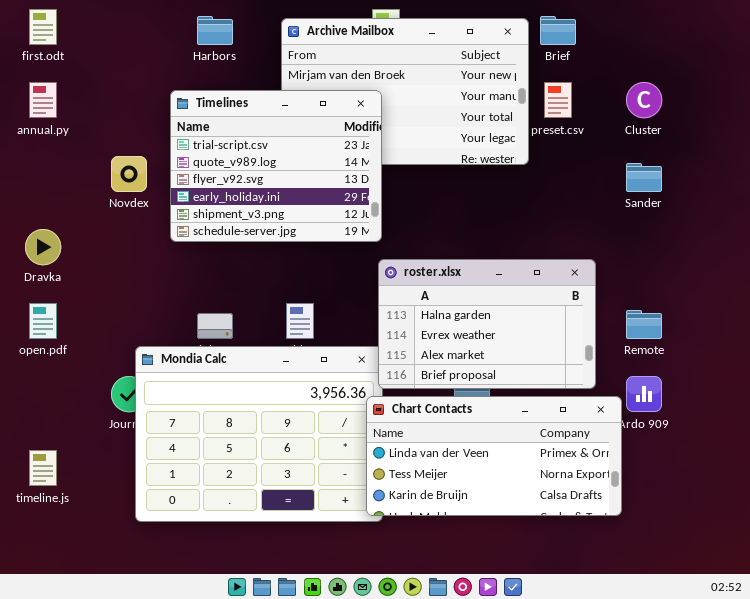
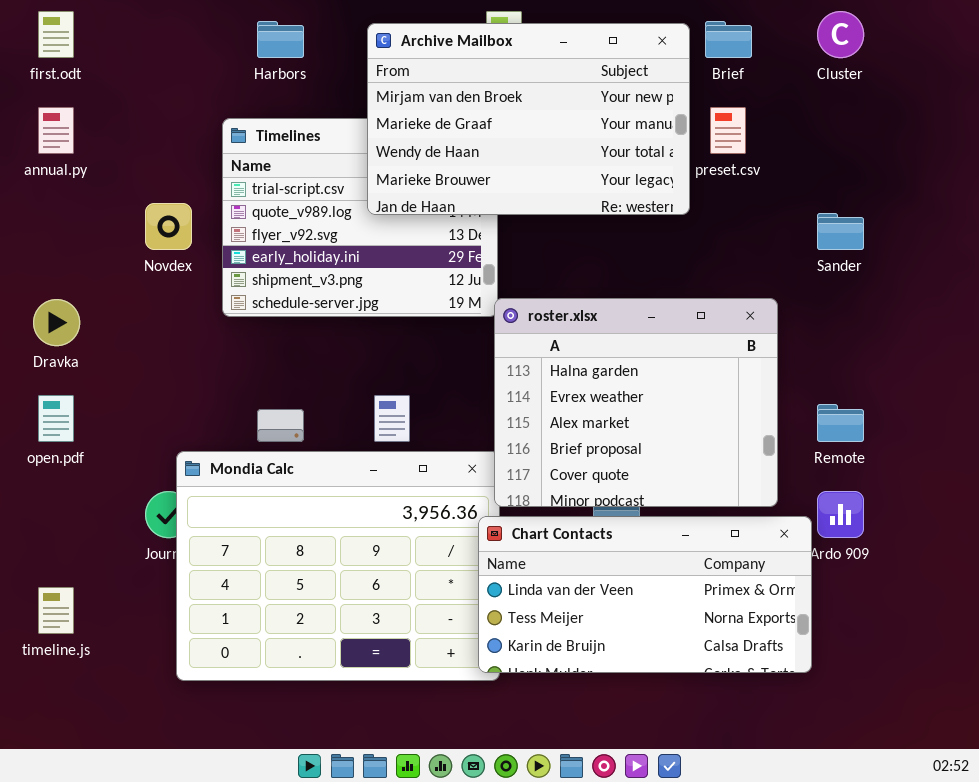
Archive Mailbox: [281,18,529,165] -> [367,23,690,215], raised
Cluster: [626,82,662,118] -> [817,11,864,58], moved
roster.xlsx: [378,259,596,389] -> [494,298,778,507], resized

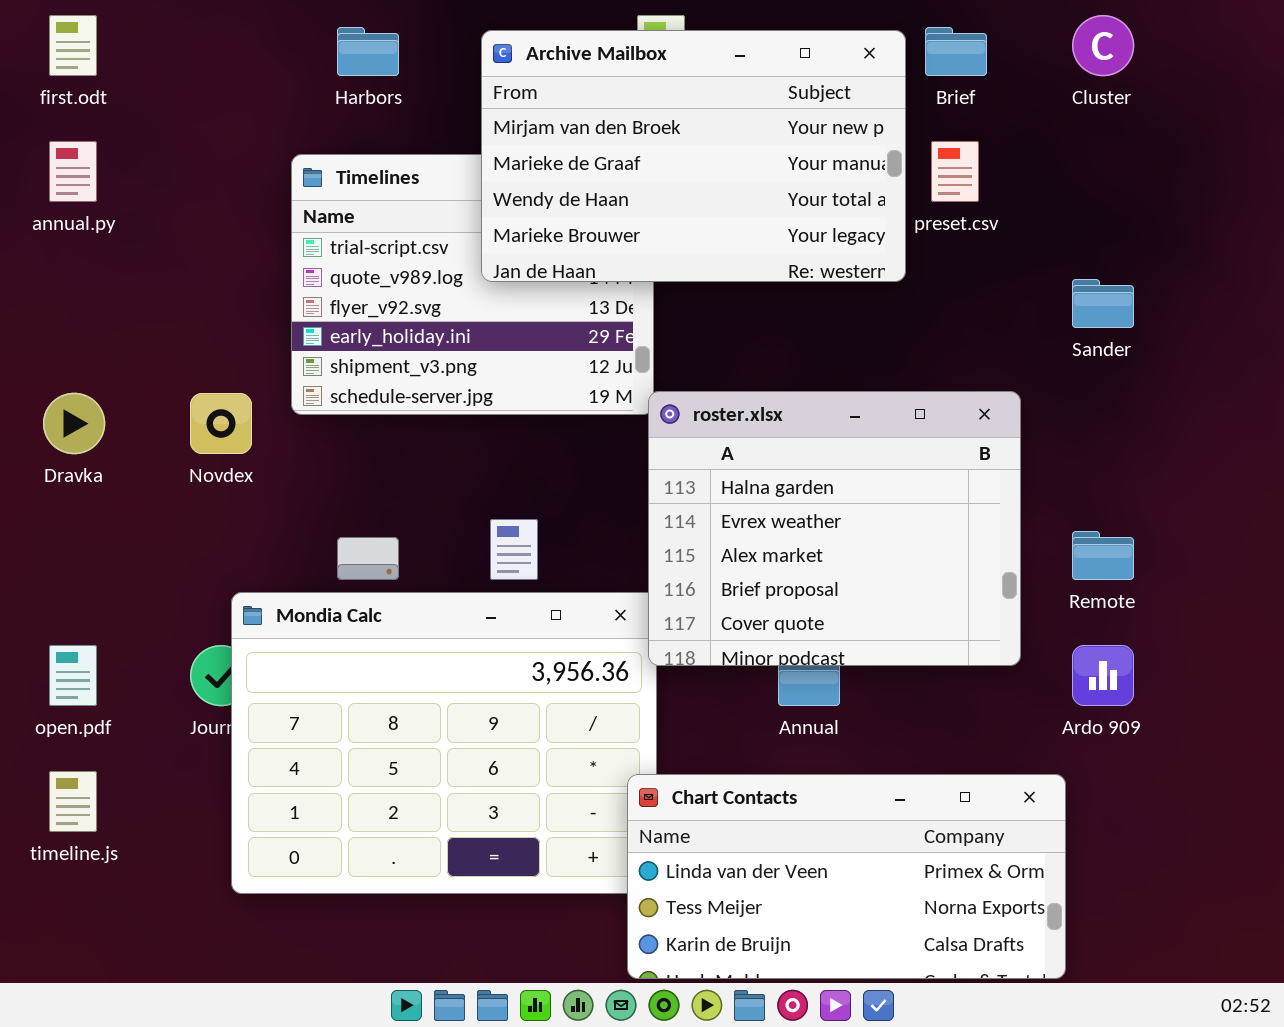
Novdex: [145,203,192,250] -> [190,393,252,454], moved
open.pdf: [38,395,74,442] -> [49,645,97,706], moved
Chart Contacts: [478,516,812,673] -> [627,774,1066,979], moved

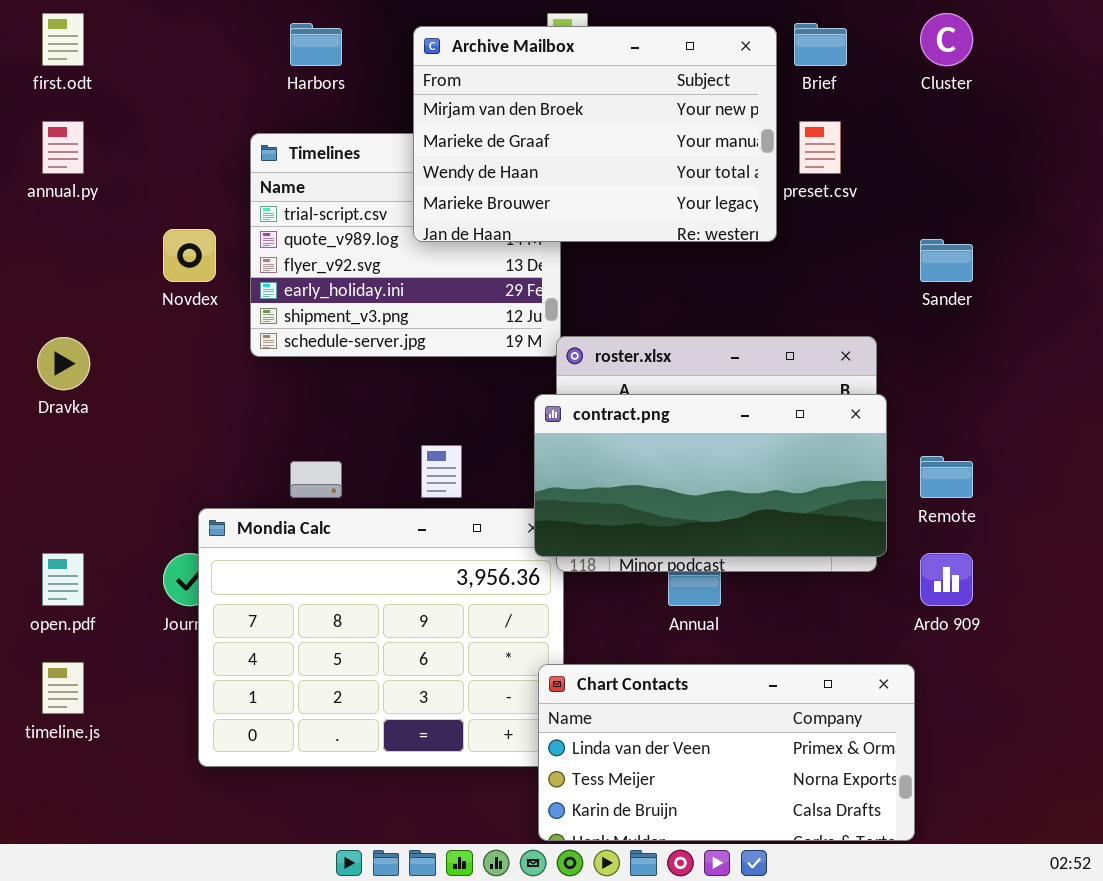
Novdex: [190,393,252,454] -> [163,229,216,282], moved
contract.png: none -> [534,394,887,557], opened

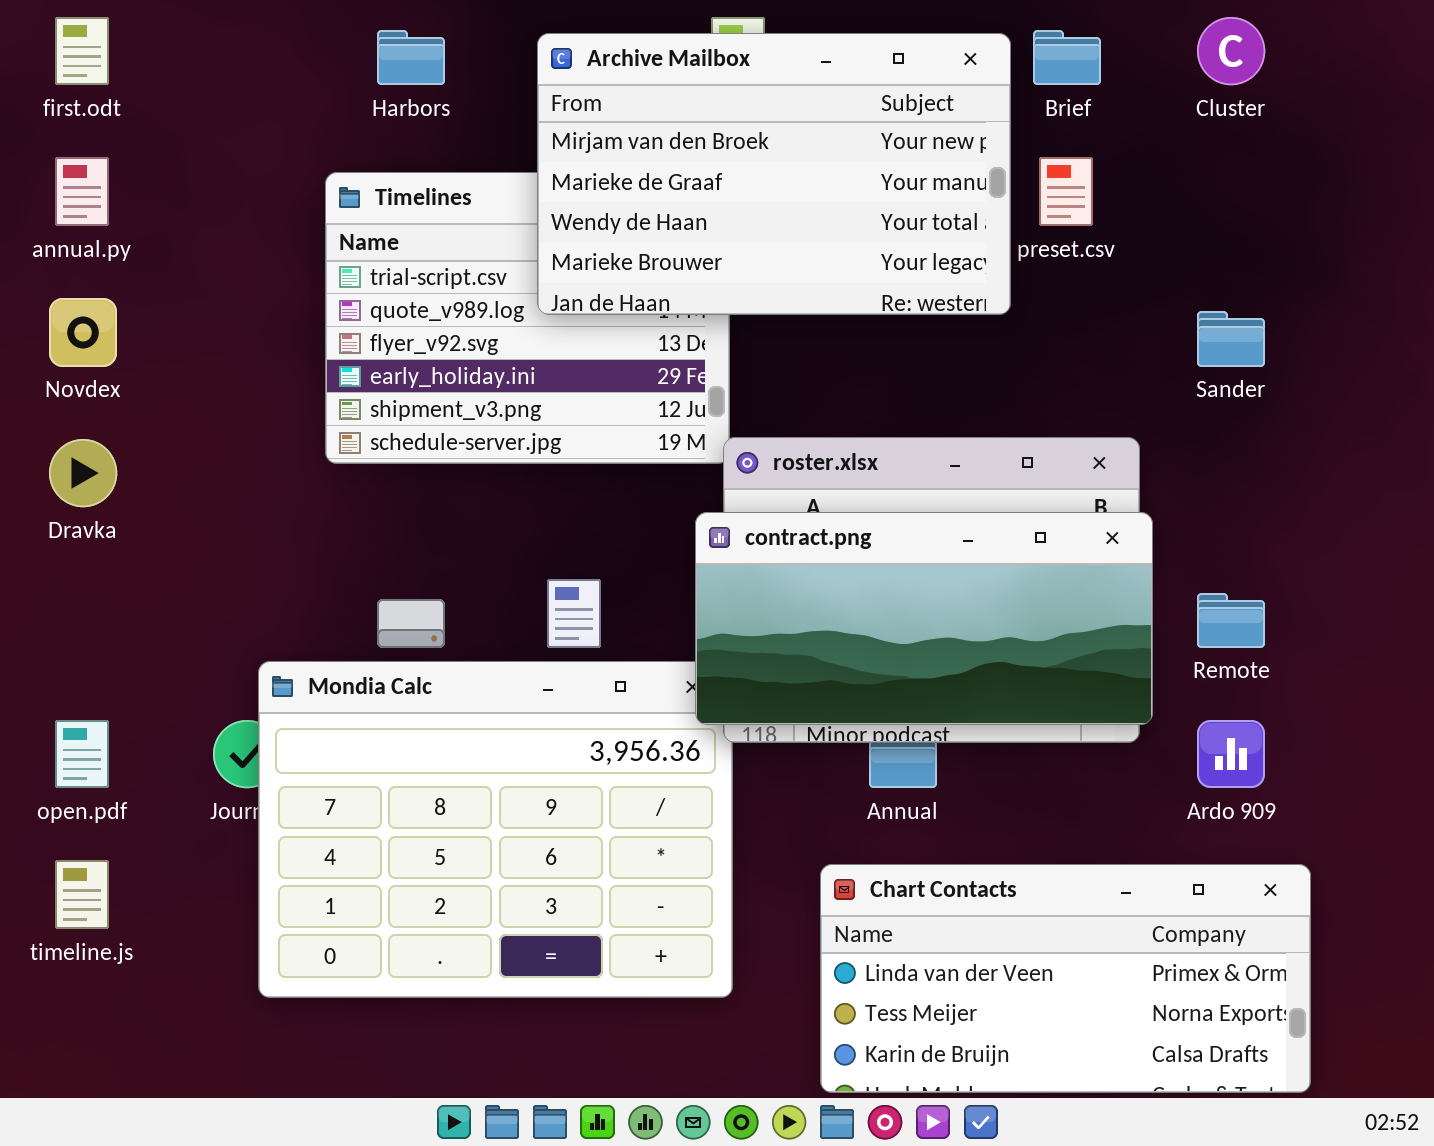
Novdex: [163,229,216,282] -> [49,298,117,367], moved
Chart Contacts: [538,664,915,841] -> [820,864,1311,1093], moved

